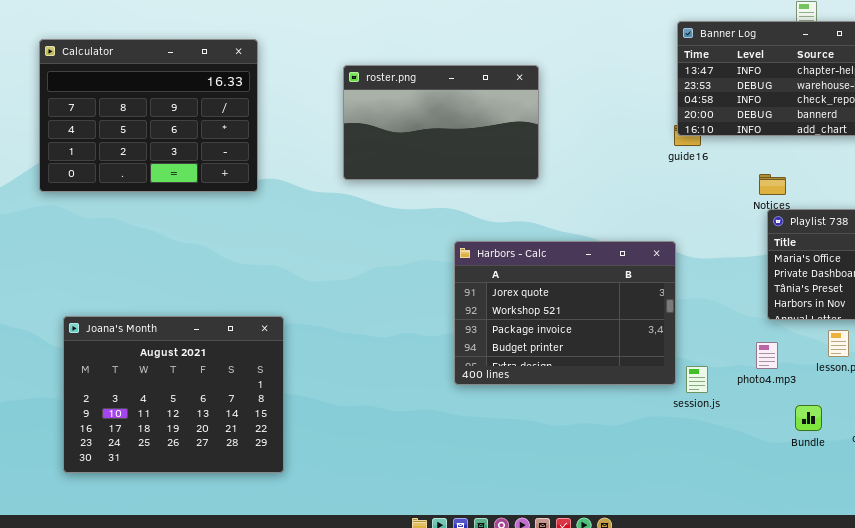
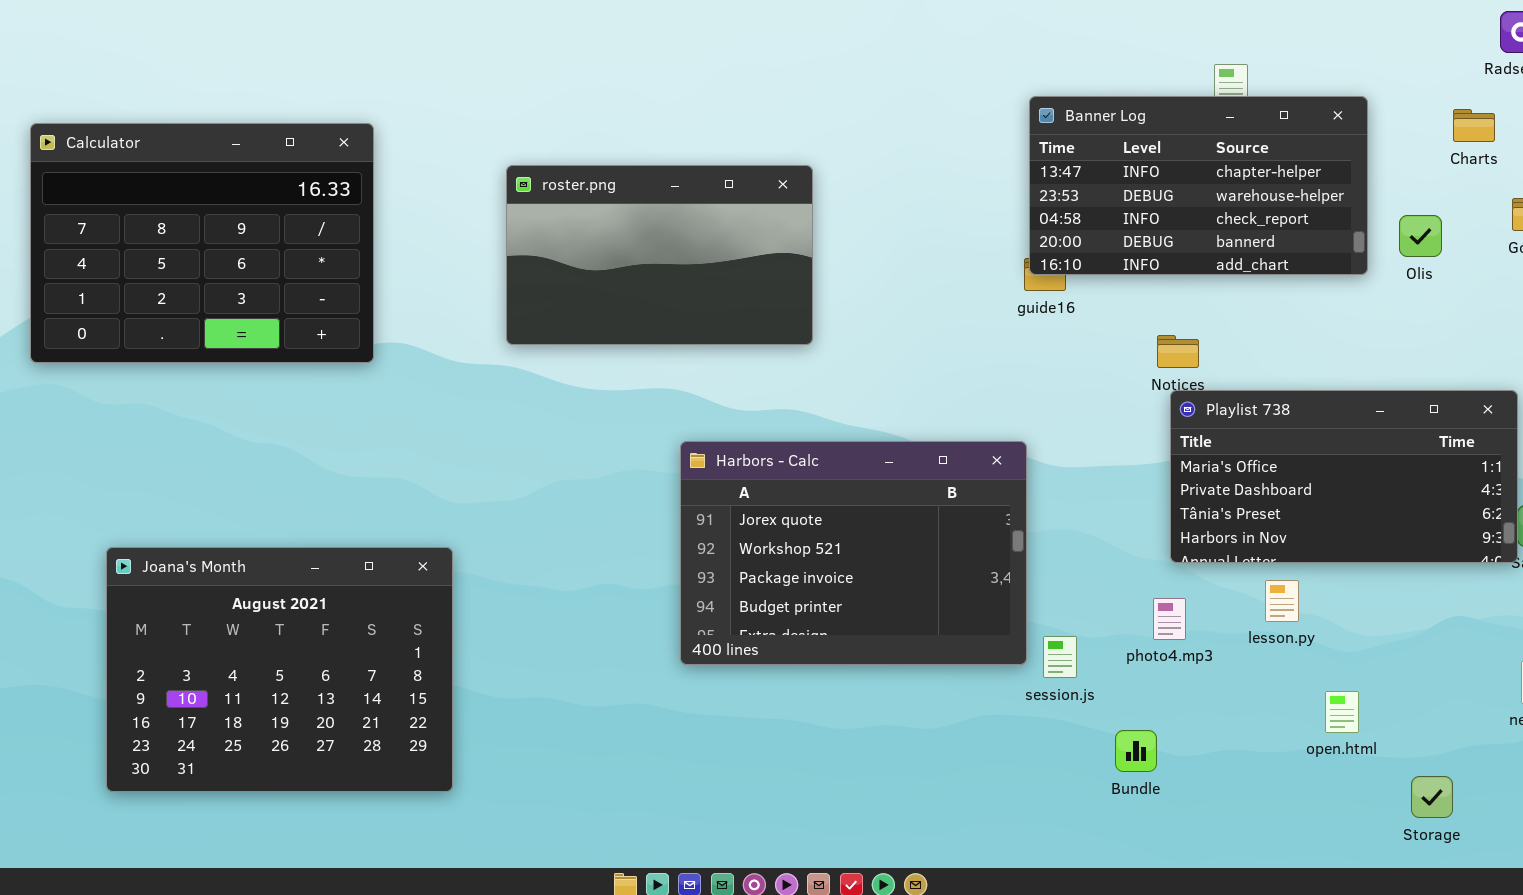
Joana's Month: [63,316,284,473] -> [106,547,453,792], moved
Bundle: [795,405,822,431] -> [1115,730,1157,772], moved

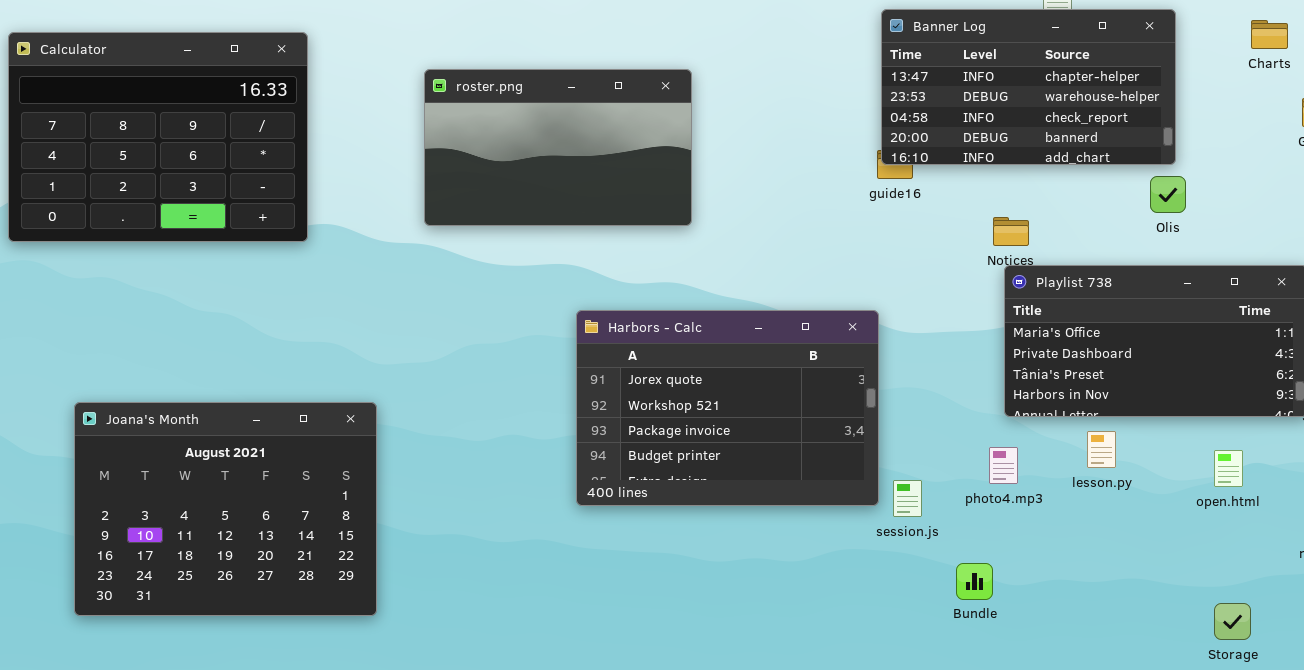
Olis: [1399,215,1442,257] -> [1150,176,1186,213], moved
open.html: [1325,691,1359,733] -> [1214,450,1243,487], moved

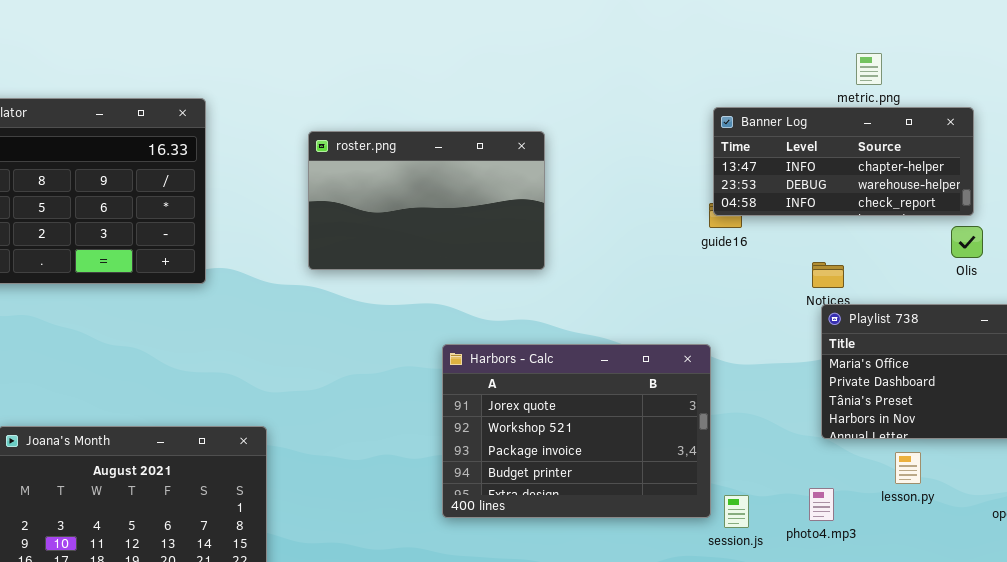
Banner Log: [881,9,1176,165] -> [713,107,974,216], resized
photo4.mp3: [989,447,1018,484] -> [809,488,834,521], moved

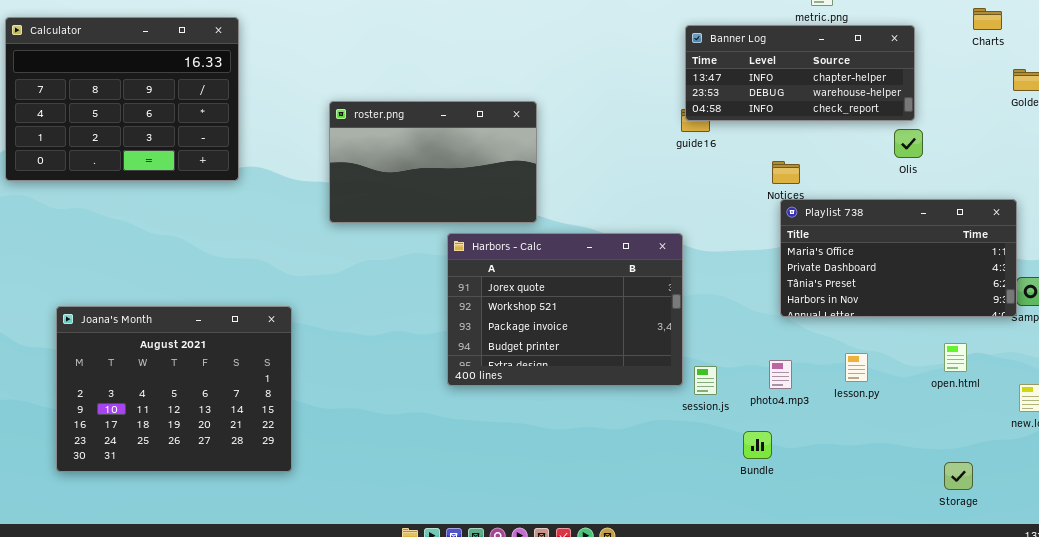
roster.png: [308,131,545,270] -> [329,101,537,223], moved
lesson.py: [895,452,921,484] -> [845,353,868,382], moved

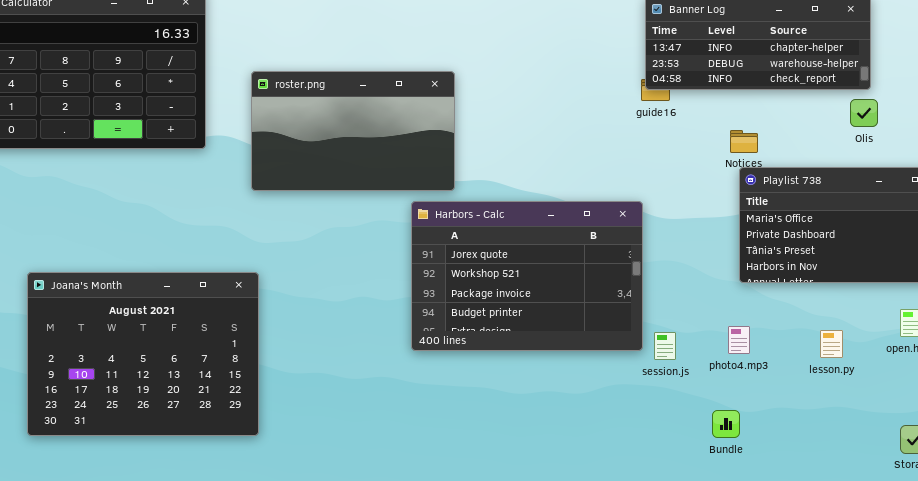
roster.png: [329,101,537,223] -> [251,71,455,191], moved
lesson.py: [845,353,868,382] -> [820,330,843,358], moved
Bundle: [743,431,772,459] -> [712,410,740,438], moved

